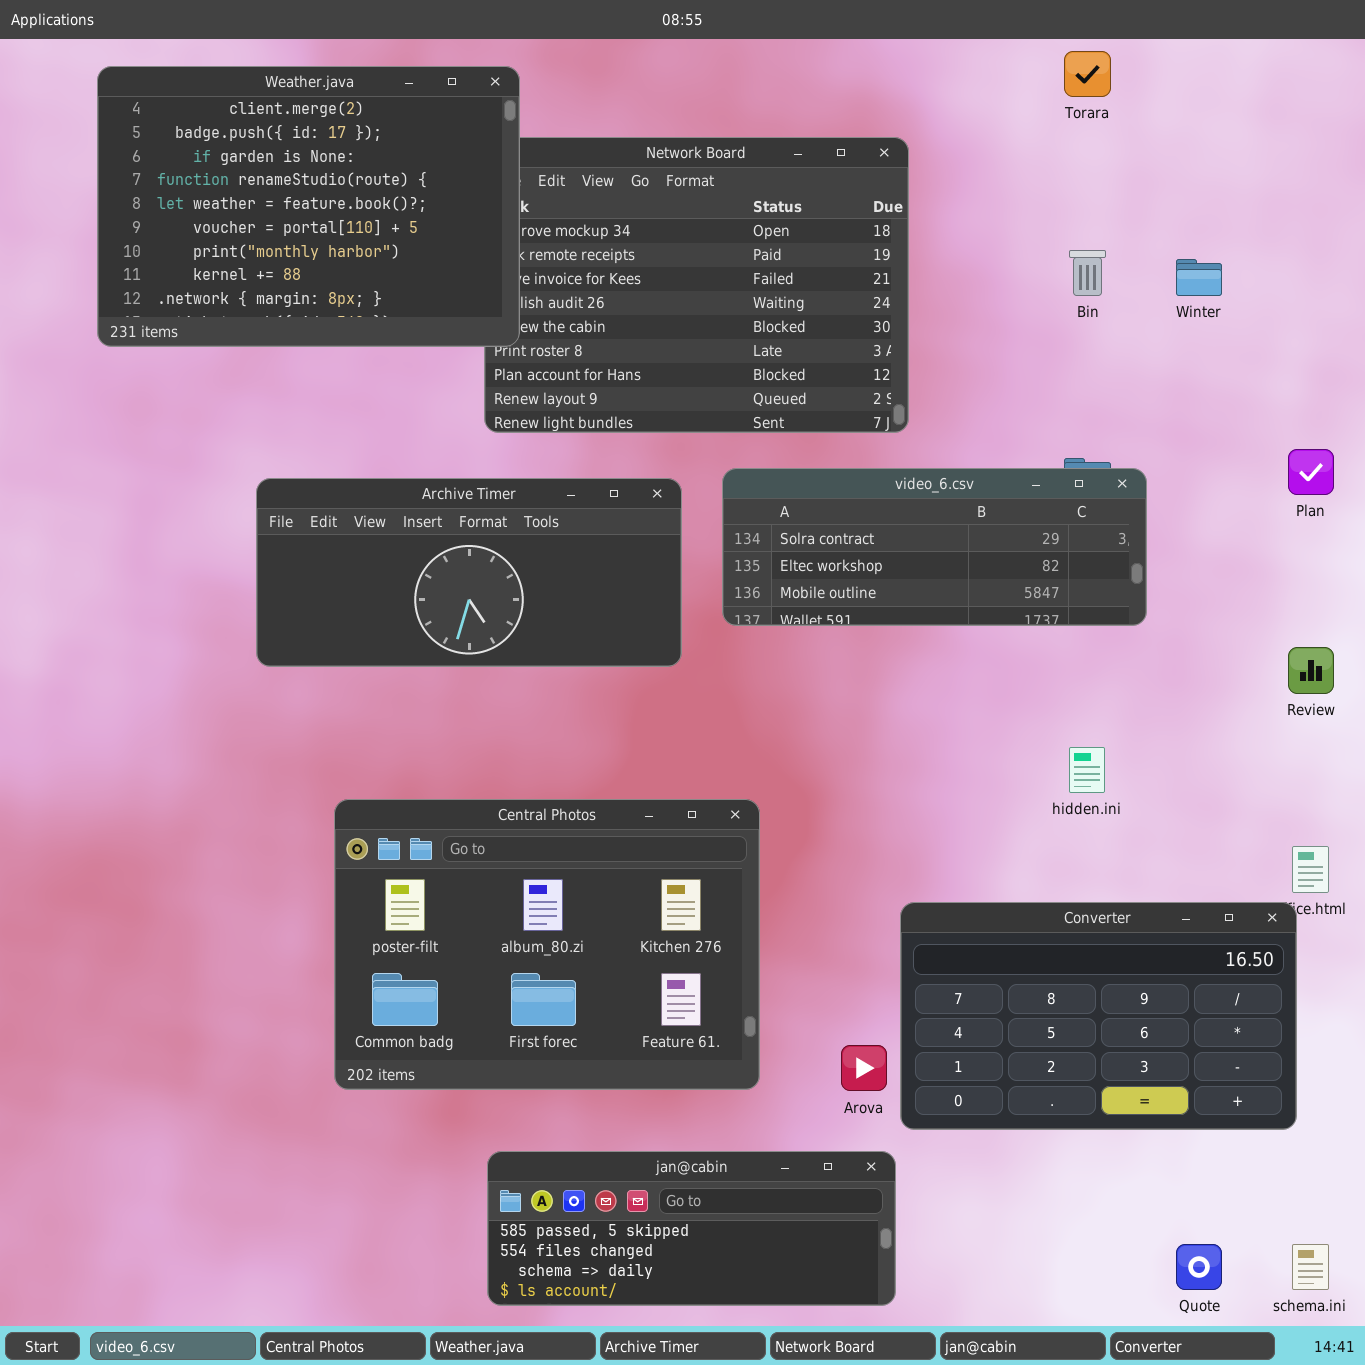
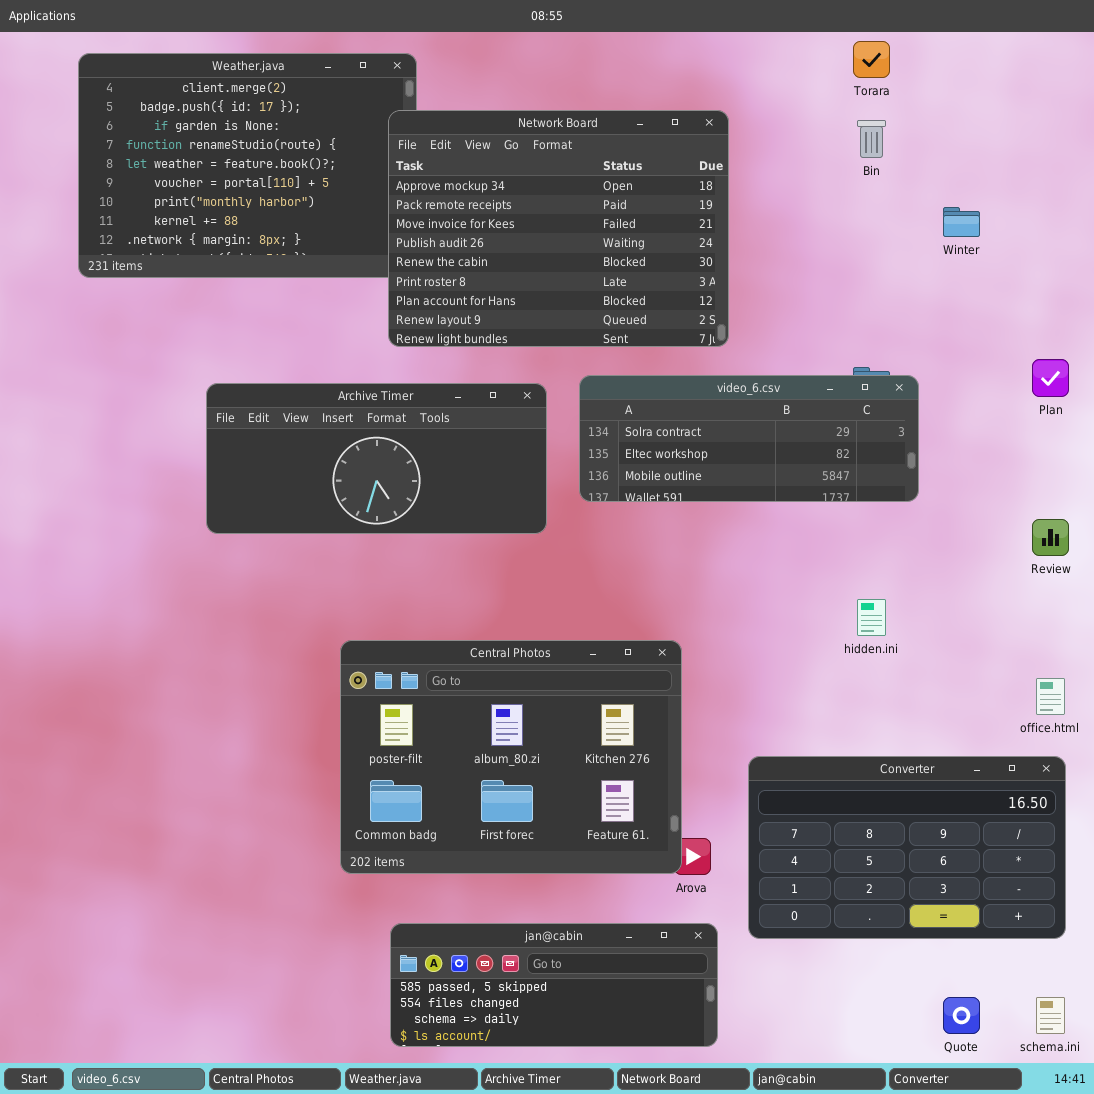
Network Board: [484,137,909,433] -> [388,110,729,347], raised
Bin: [1069,250,1106,296] -> [857,120,886,158], moved
Central Photos: [334,799,760,1090] -> [340,640,682,874], moved
Converter: [900,902,1297,1130] -> [748,756,1066,939], moved

